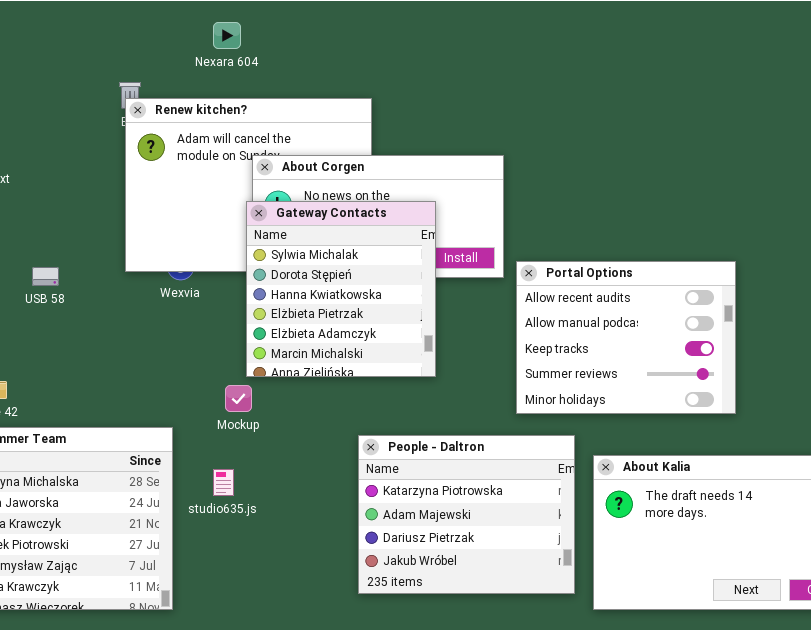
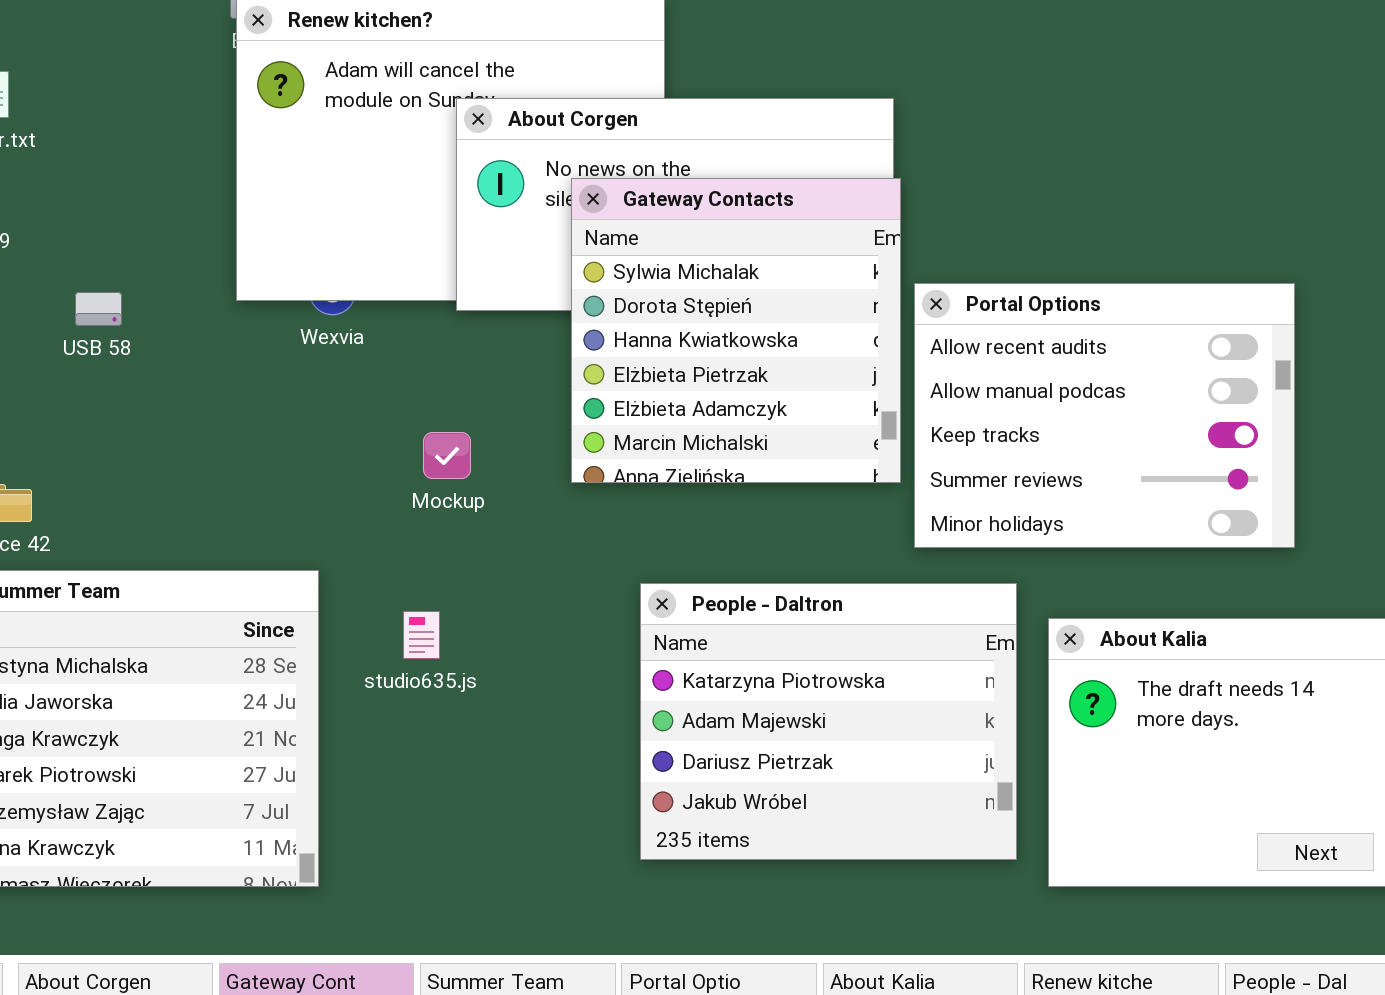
Gateway Contacts: [246,201,436,377] -> [571,178,901,483], moved
Mockup: [225,385,252,412] -> [423,432,471,479], moved
studio635.js: [213,469,234,496] -> [403,611,440,659], moved

